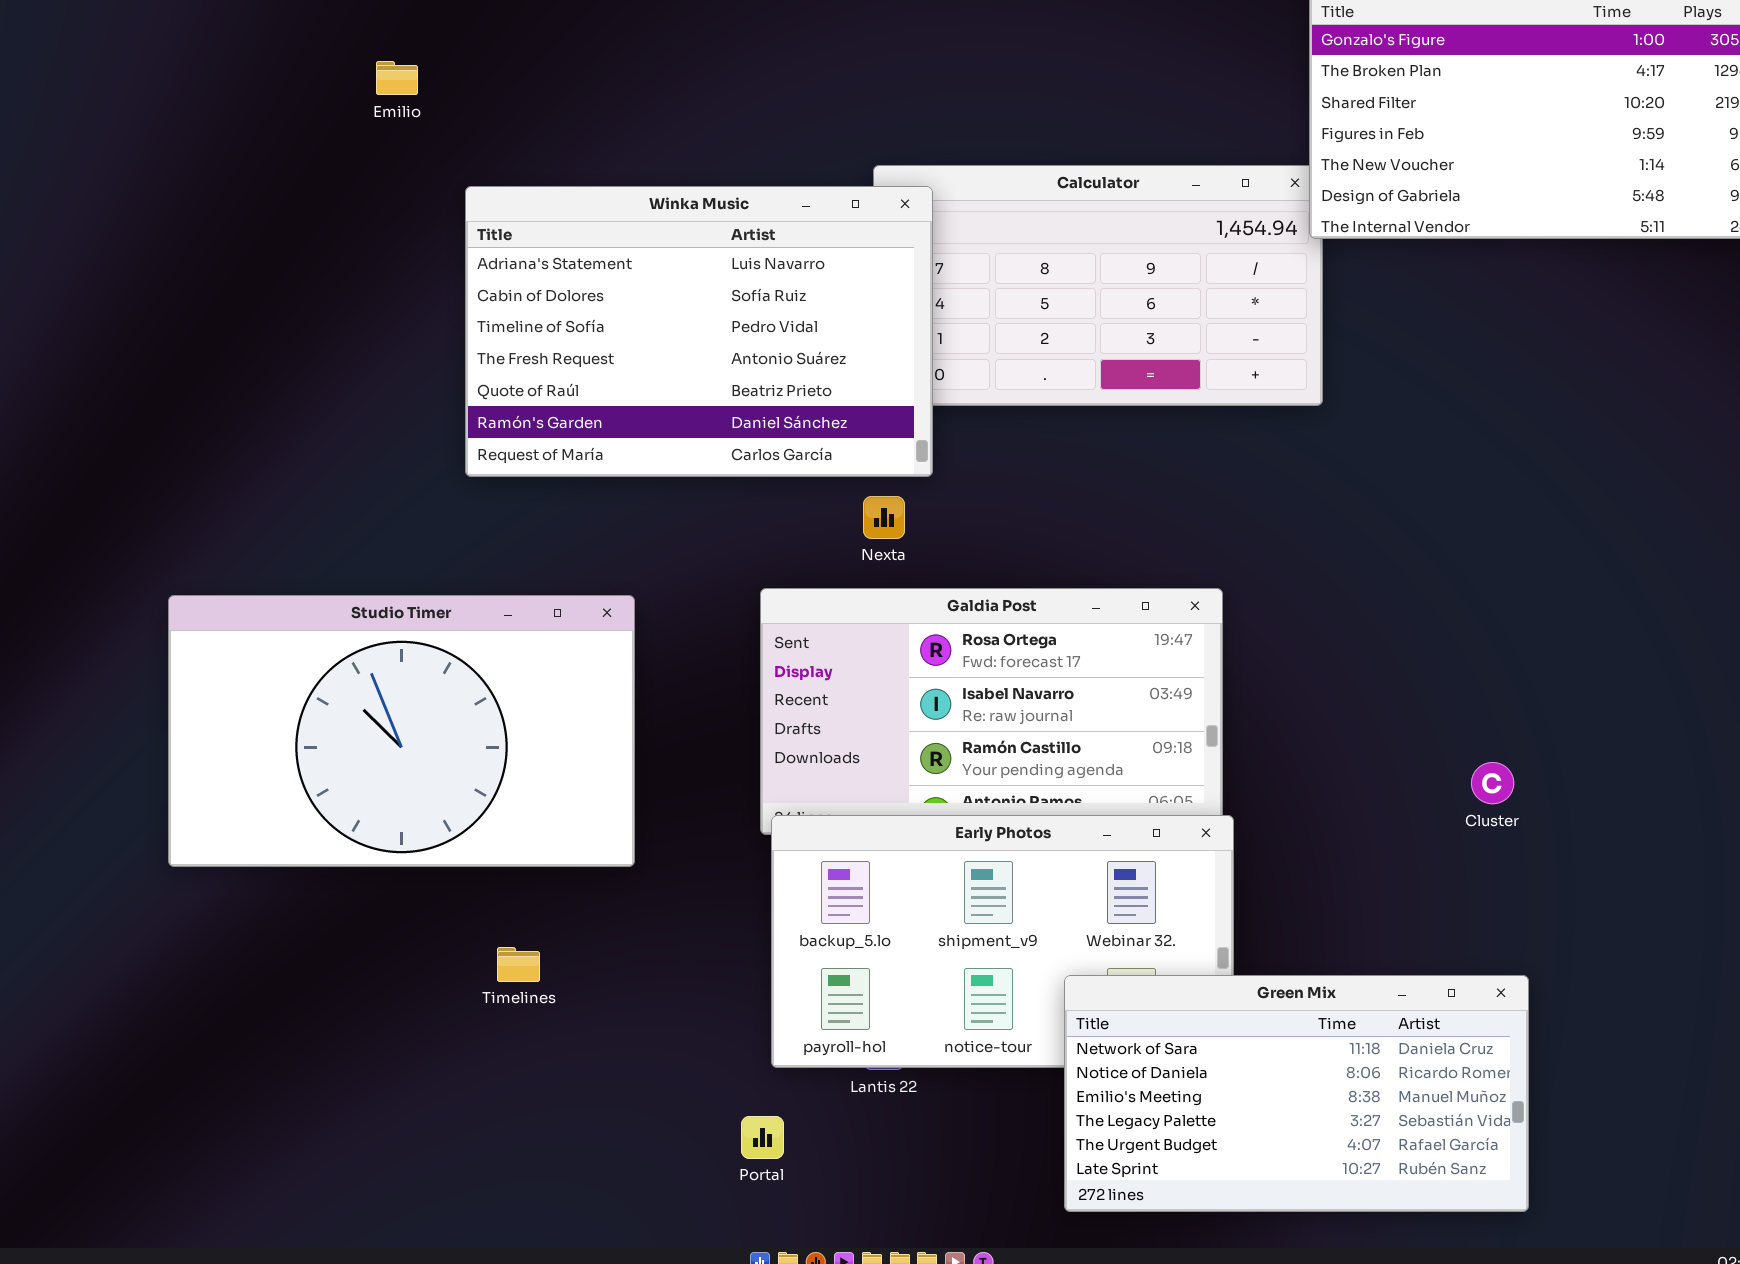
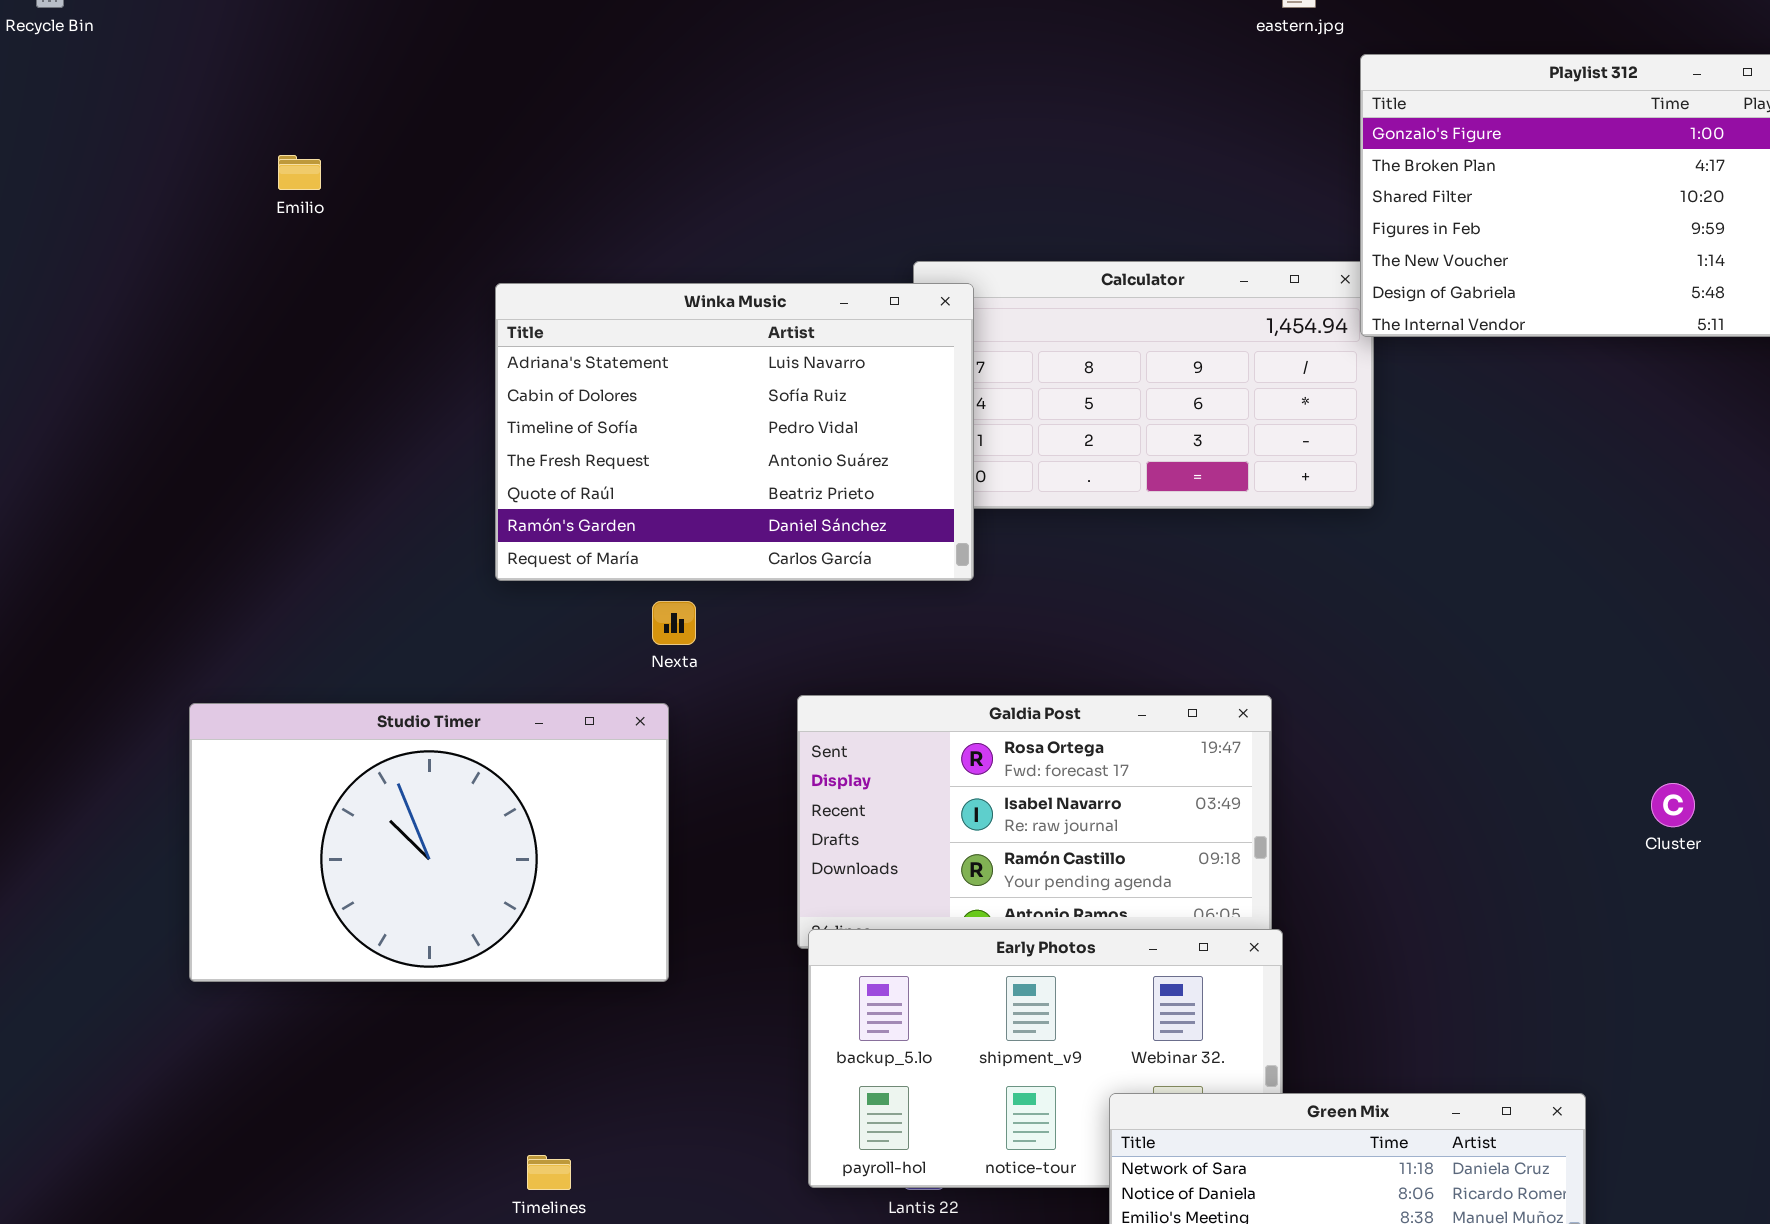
Emilio: [376,61,418,95] -> [278,155,321,190], moved
Nexta: [863,496,905,539] -> [652,601,696,645], moved
Cluster: [1471,762,1514,804] -> [1651,783,1695,827], moved
Timelines: [497,947,540,982] -> [527,1155,571,1190], moved

